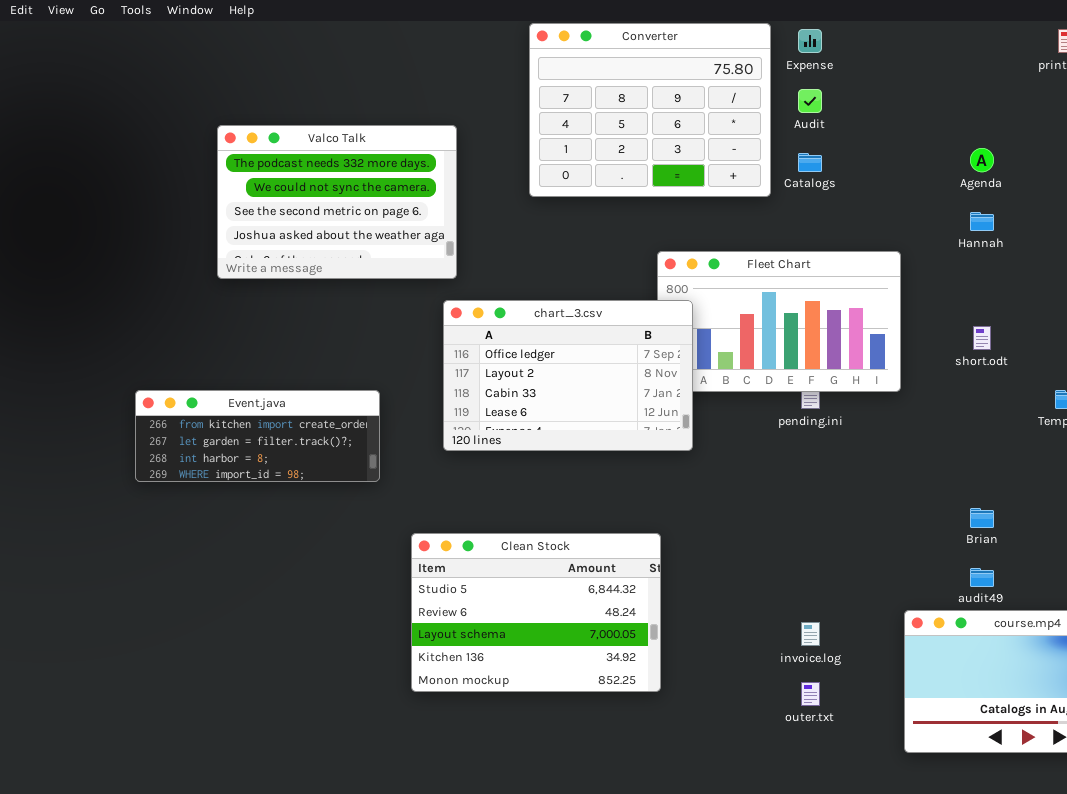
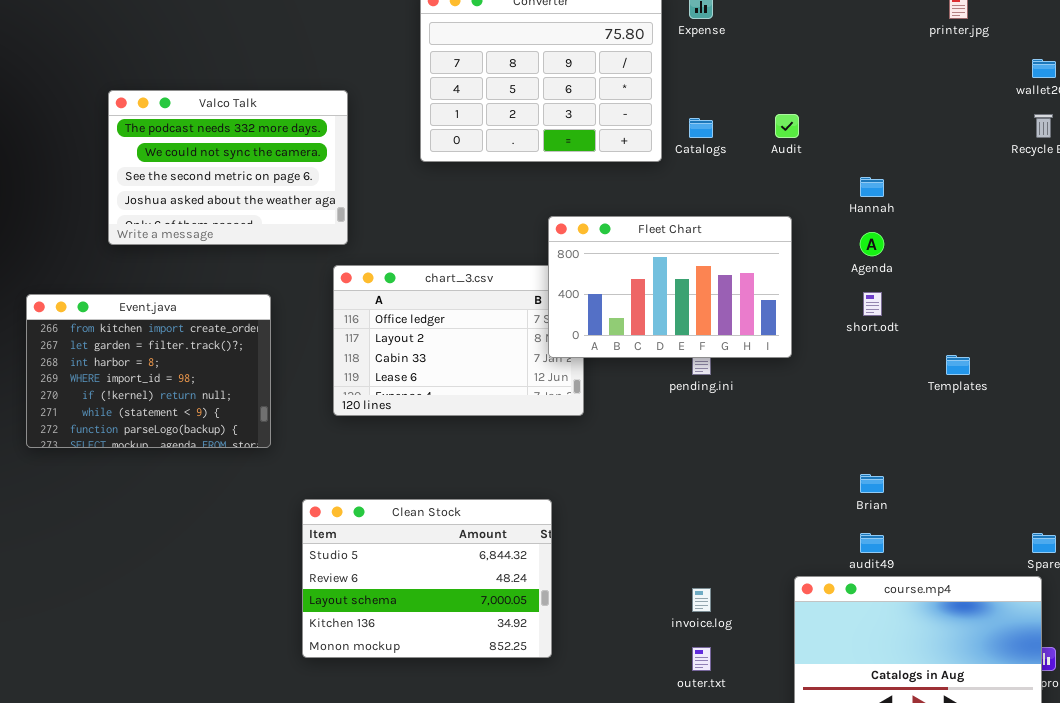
Audit: [798,89,822,113] -> [775,114,799,138], moved
Agenda: [970,148,994,172] -> [860,232,884,256], moved
Fleet Chart: [657,251,901,392] -> [548,216,792,358], raised
Event.java: [135,390,380,482] -> [26,294,271,448], resized

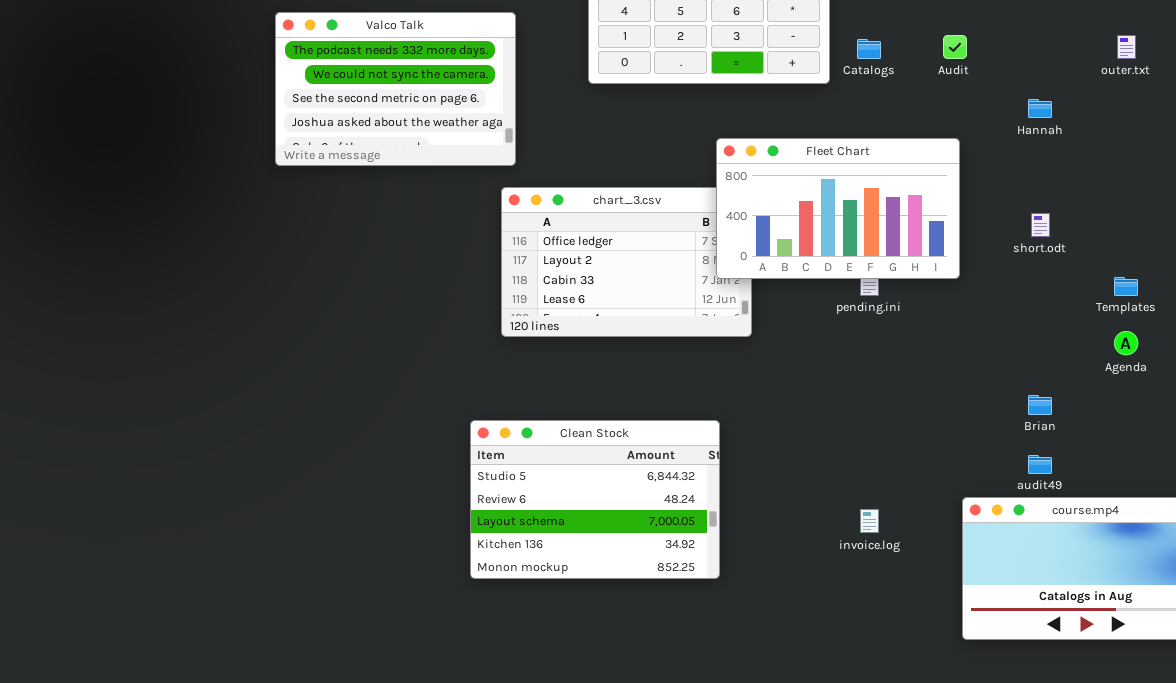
Agenda: [860,232,884,256] -> [1114,331,1138,355], moved
Event.java: [26,294,271,448] -> none, closed
outer.txt: [692,647,711,671] -> [1117,35,1136,59], moved

